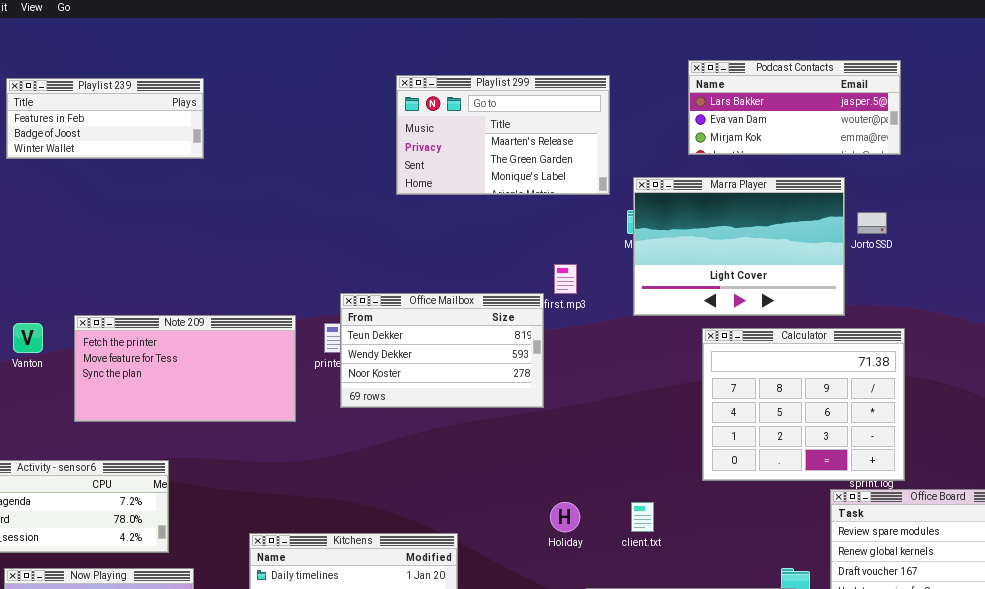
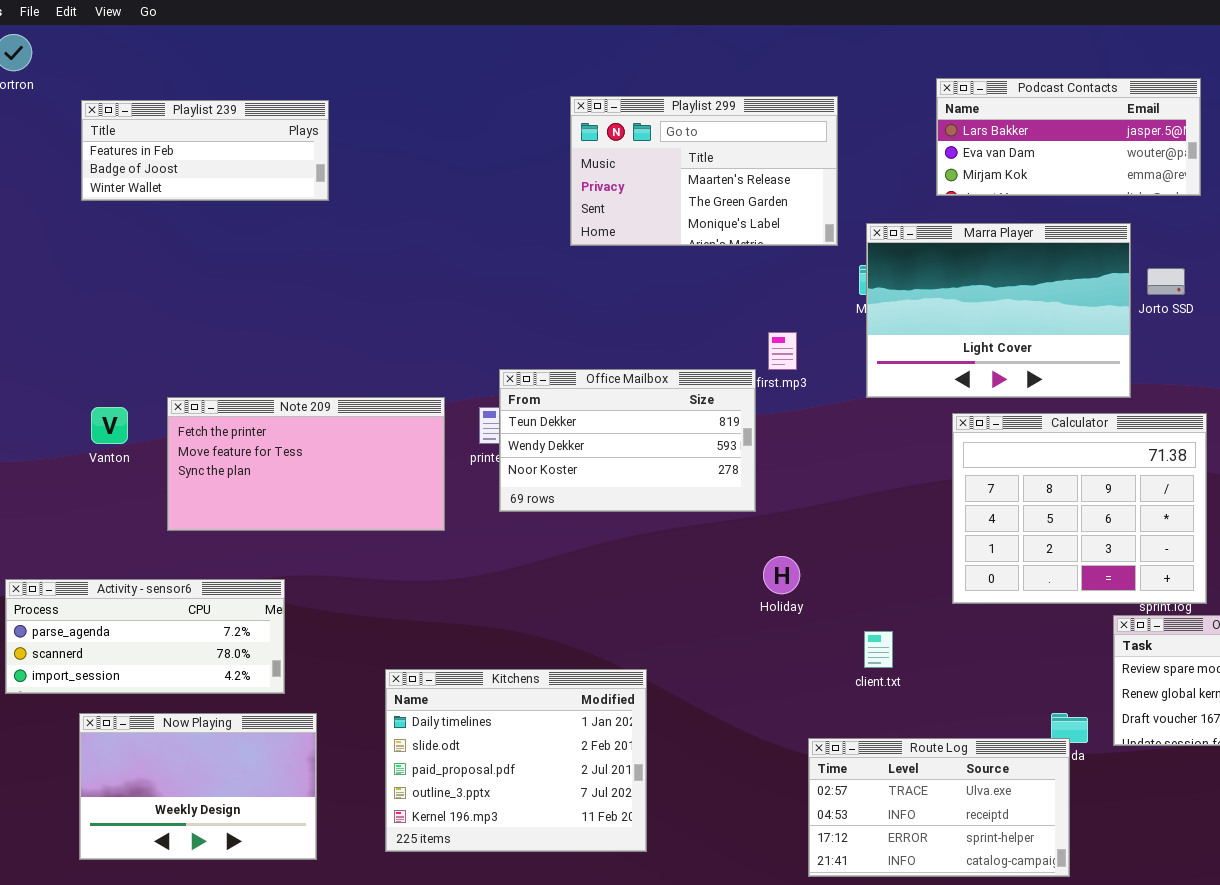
Holiday: [550,502,580,532] -> [763,556,800,594], moved

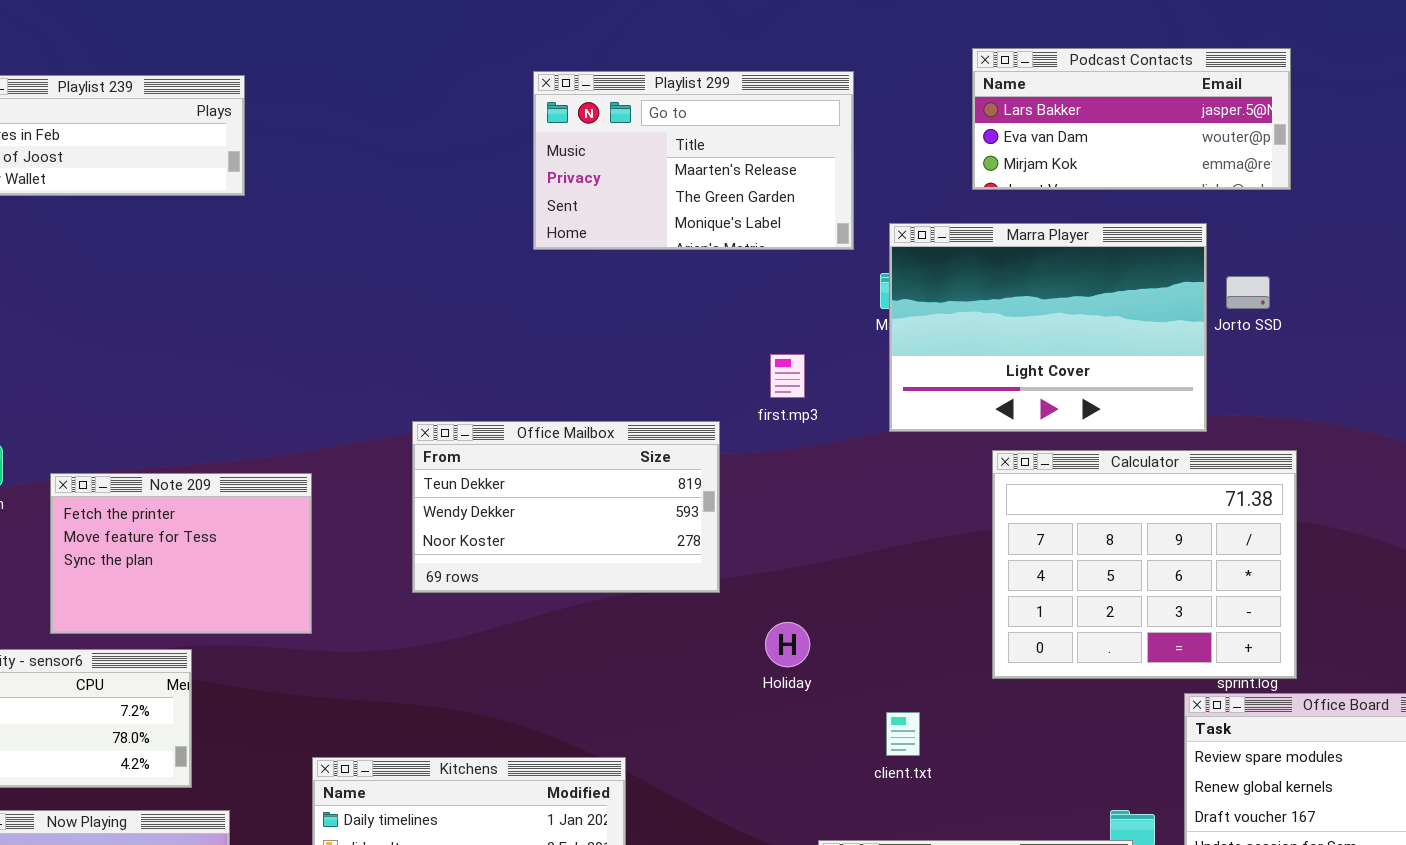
Office Mailbox: [499,369,756,512] -> [412,421,720,593], moved
Note 209: [167,397,445,531] -> [50,473,312,634], moved, resized

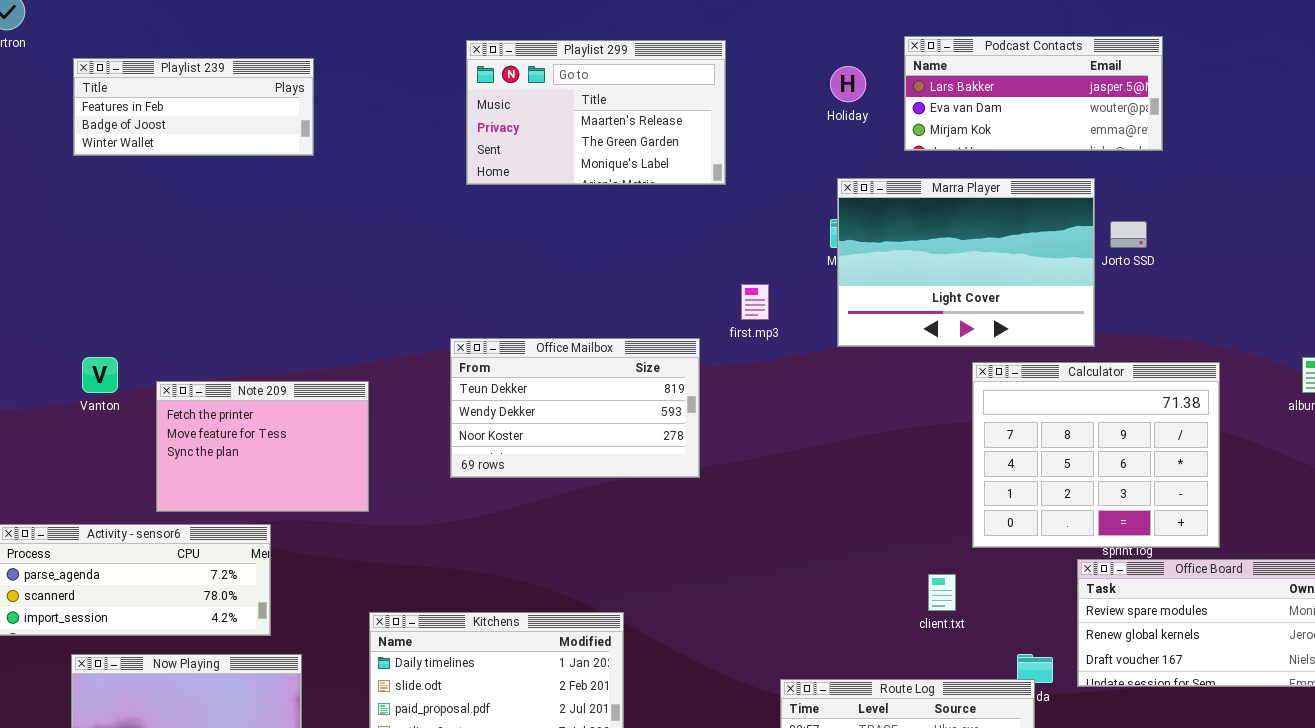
Playlist 299: [533,71,854,250] -> [466,40,726,185], moved
Calculator: [992,450,1297,679] -> [972,362,1220,548], moved
Holiday: [765,622,810,667] -> [830,66,866,102], moved
client.txt: [886,712,920,756] -> [928,574,956,611], moved

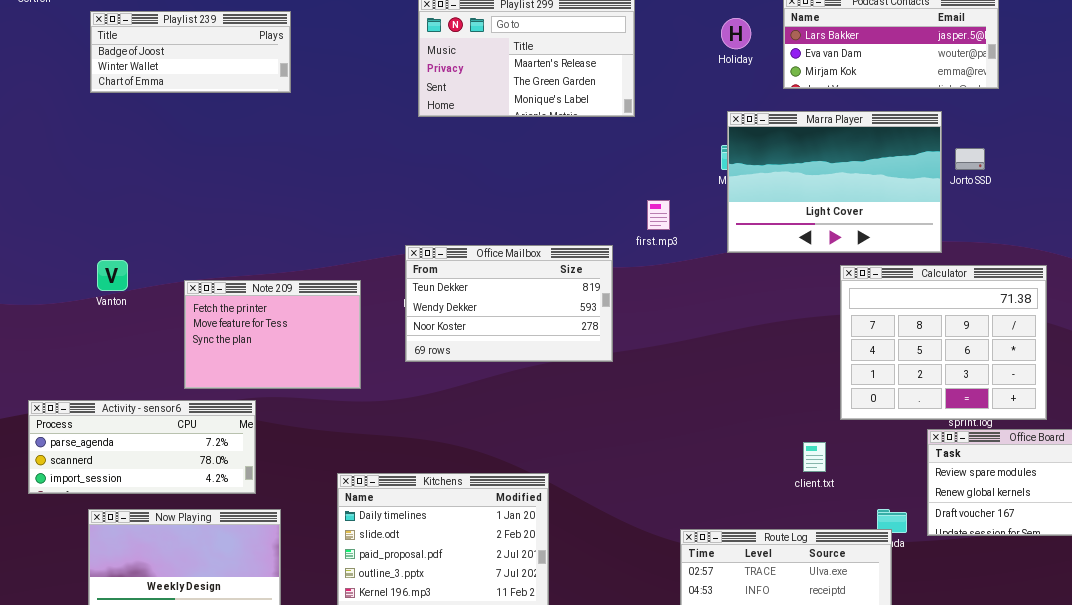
Playlist 239: [73,58,314,156] -> [90,11,291,93], scrolled down 1 row
Note 209: [156,381,369,512] -> [184,280,361,389], moved

